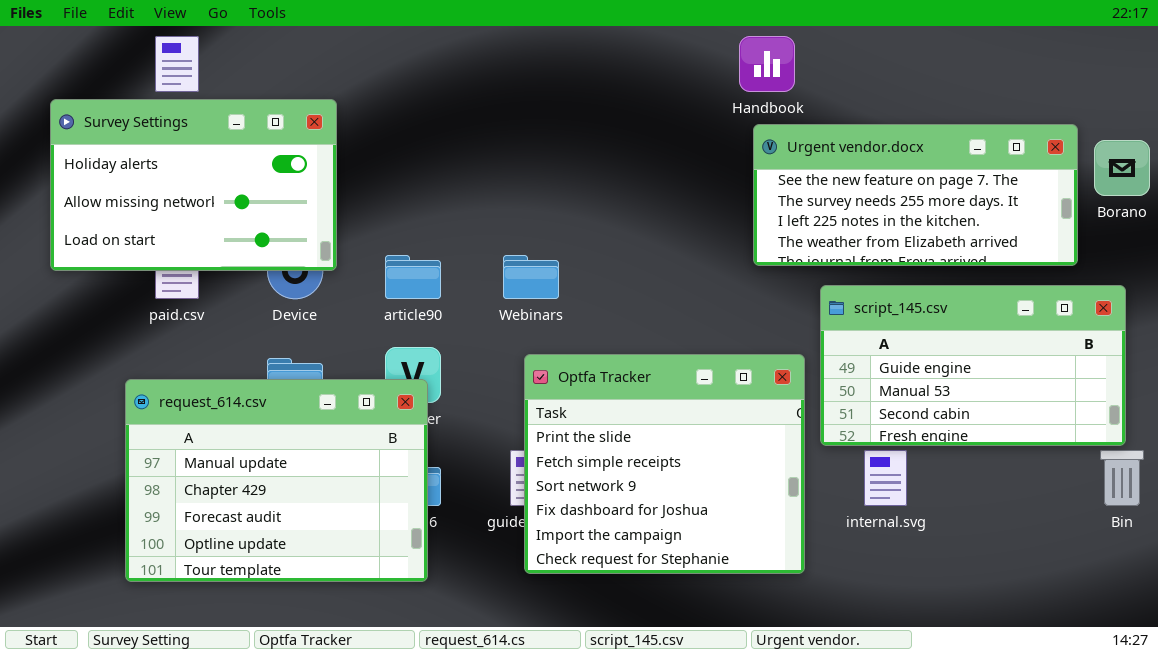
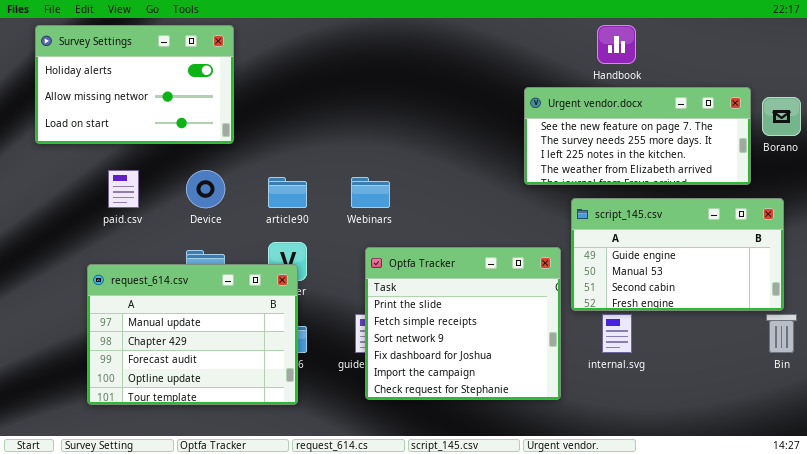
Handbook: [739,36,795,92] -> [597,25,636,64], moved
Survey Settings: [50,99,337,271] -> [35,25,234,144], moved

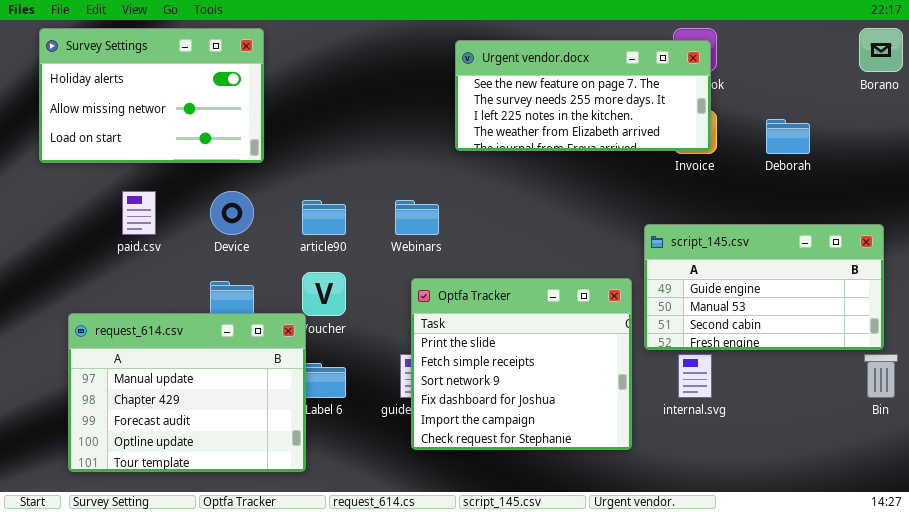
Urgent vendor.docx: [524,87,751,185] -> [455,40,711,151], moved
Borano: [762,97,801,136] -> [859,28,903,72], moved
request_614.csv: [87,264,298,405] -> [68,313,306,472], moved

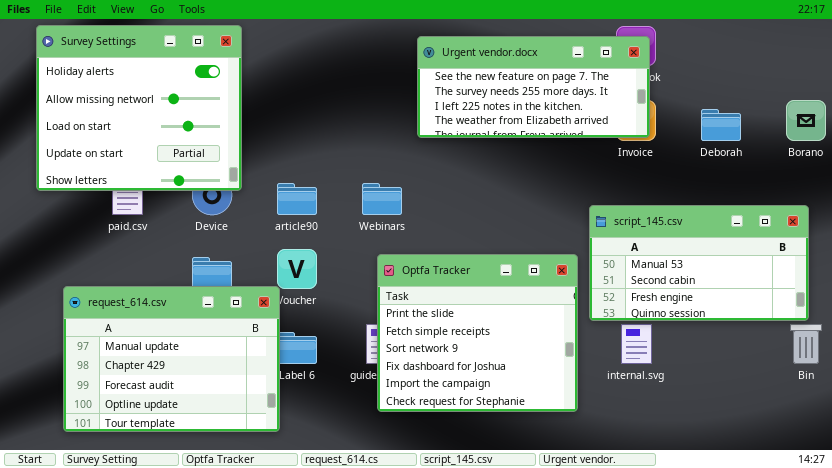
Survey Settings: [39,28,264,163] -> [36,25,242,191], resized
Borano: [859,28,903,72] -> [786,100,826,141], moved
script_145.csv: [644,224,884,350] -> [589,205,809,321], scrolled down 1 row

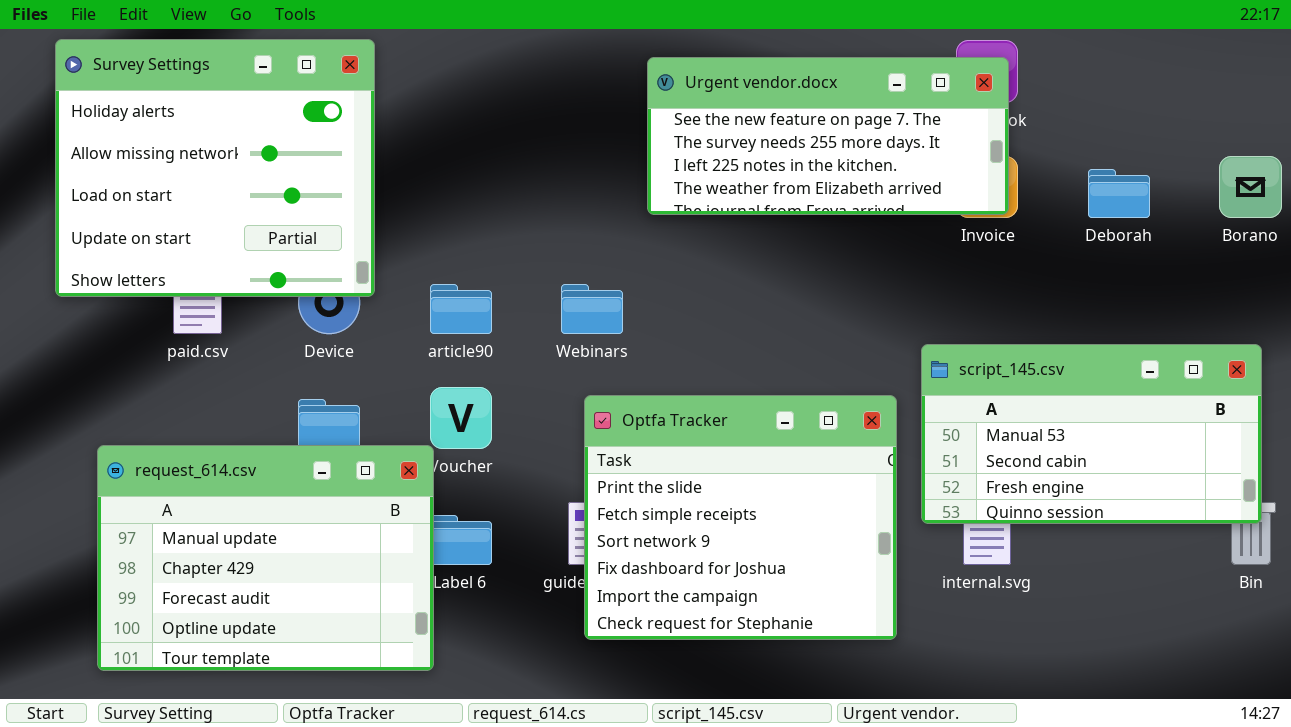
script_145.csv: [589,205,809,321] -> [921,344,1262,524], moved

